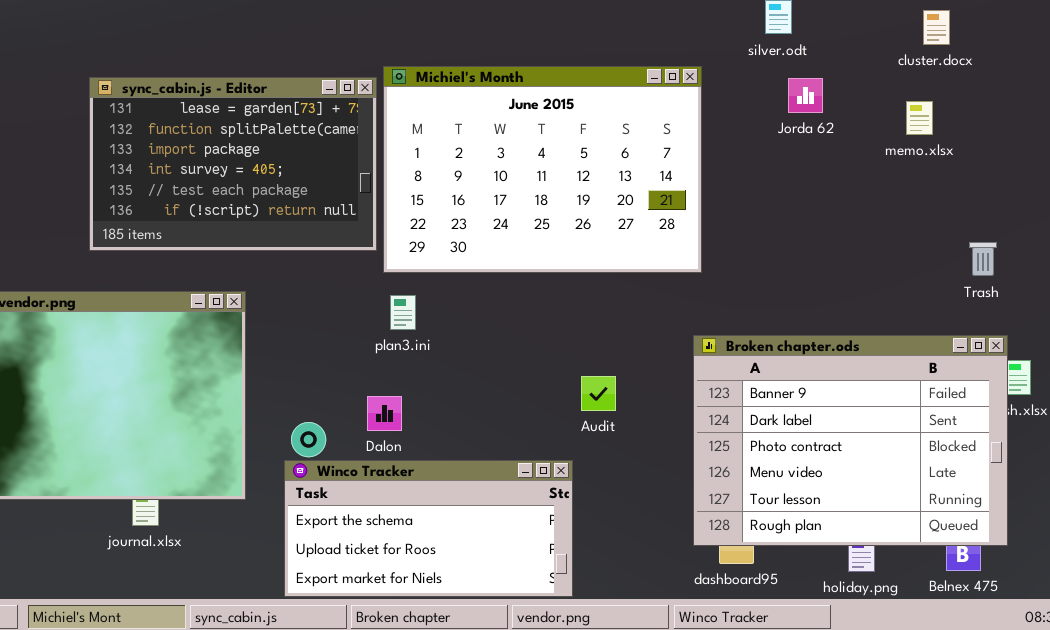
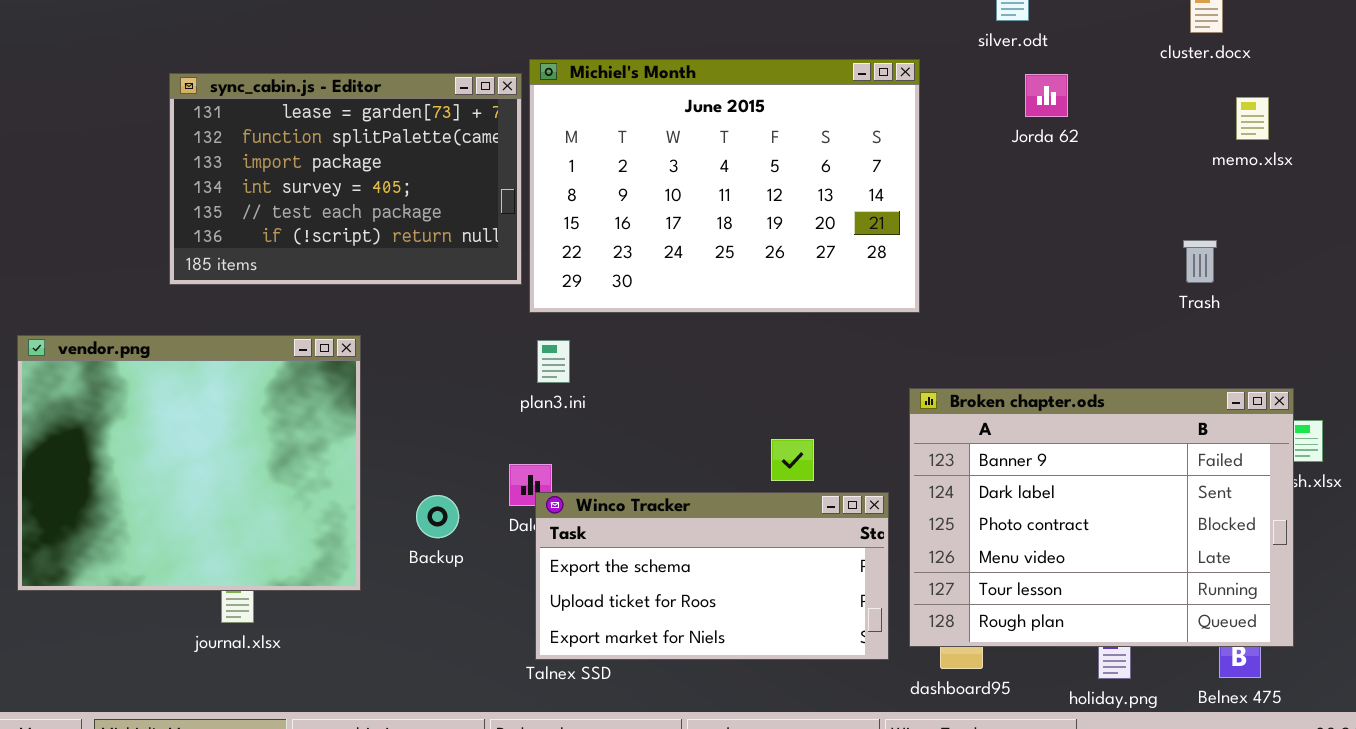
memo.xlsx: [906,101,933,135] -> [1236,97,1269,140], moved
Trash: [969,242,997,276] -> [1183,240,1217,283], moved
Winco Tracker: [284,460,573,597] -> [535,492,889,660], moved

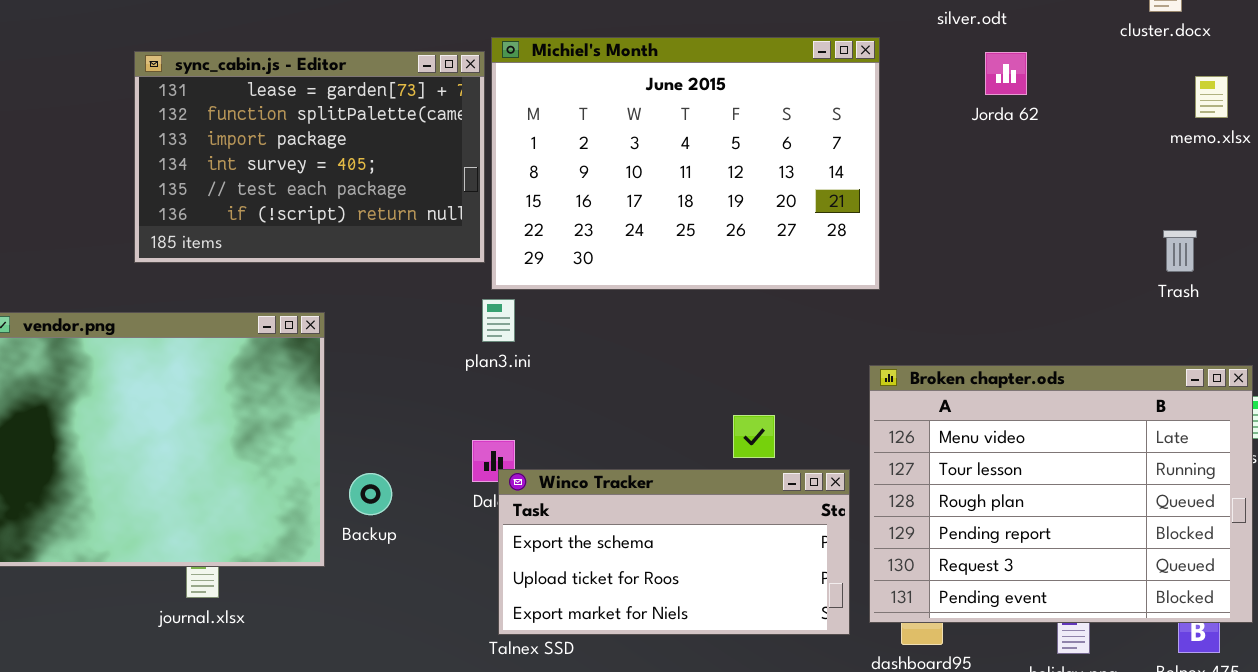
Trash: [1183,240,1217,283] -> [1163,230,1197,272], moved
plan3.ini: [537,340,570,383] -> [482,299,515,342], moved
Broken chapter.ods: [909,388,1294,647] -> [869,365,1253,623], scrolled down 3 rows
Backup: [416,495,459,538] -> [349,473,392,515], moved

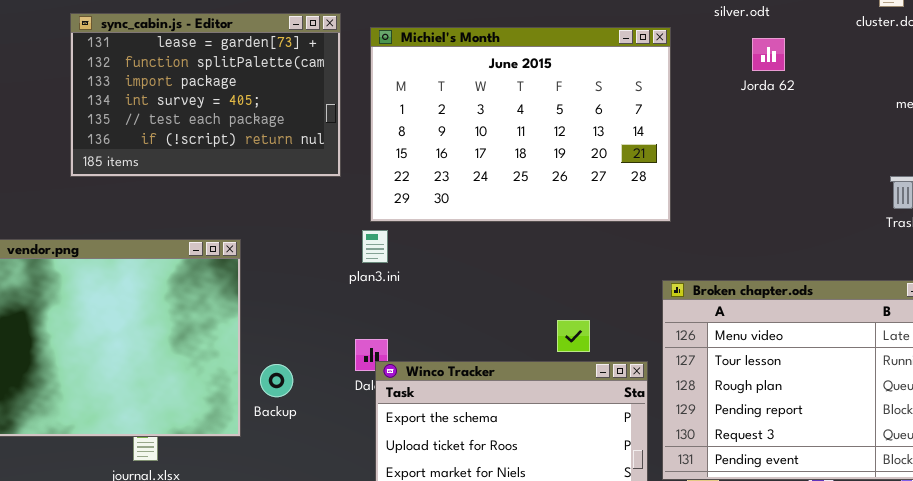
sync_cabin.js - Editor: [134,51,485,263] -> [70,13,341,177], moved

